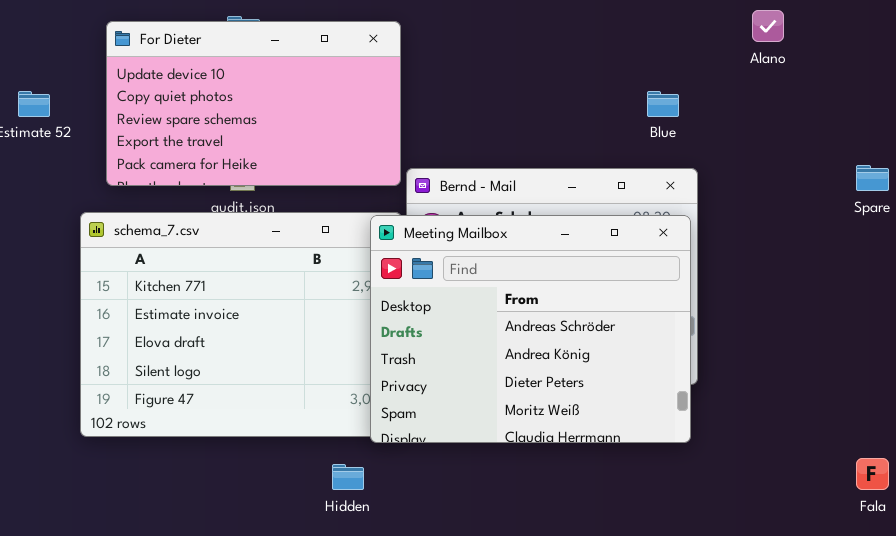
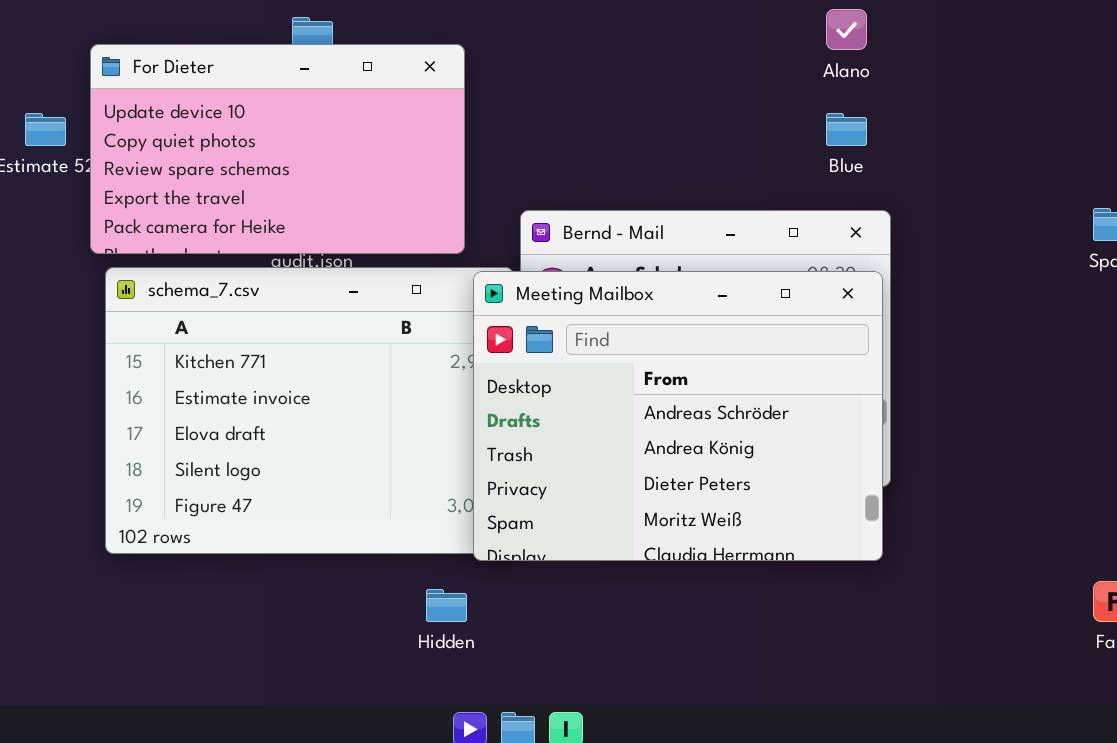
Alano: [752,10,784,42] -> [826,9,867,50], moved
For Dieter: [106,21,401,186] -> [90,44,465,254], moved

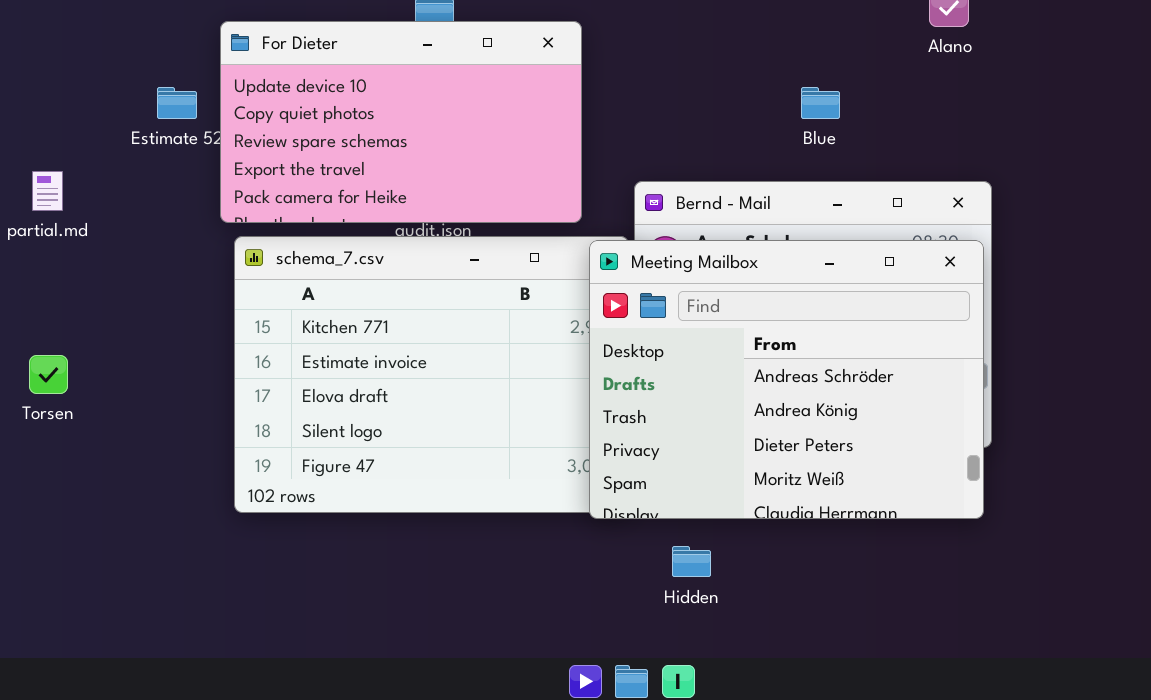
Blue: [826,113,867,146] -> [801,87,840,119], moved
Hidden: [426,589,467,622] -> [672,546,711,577], moved

